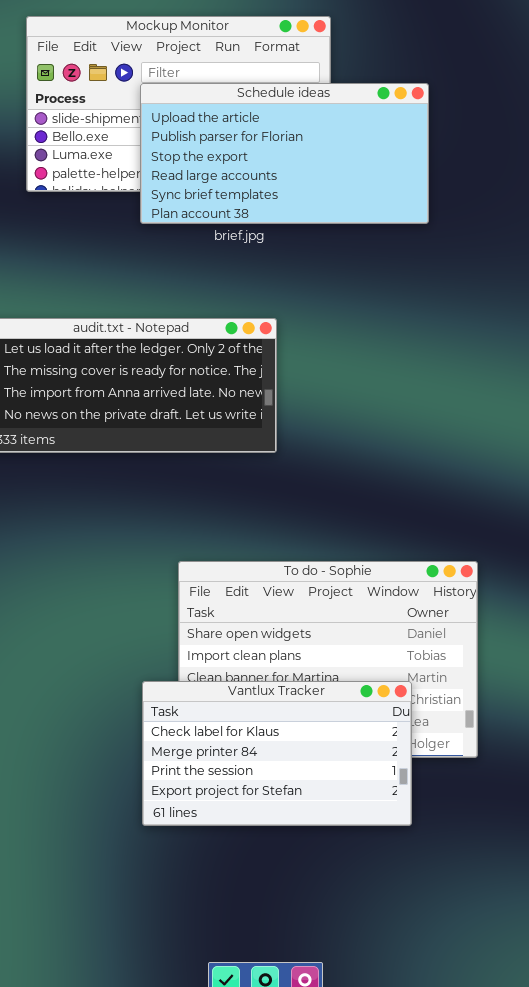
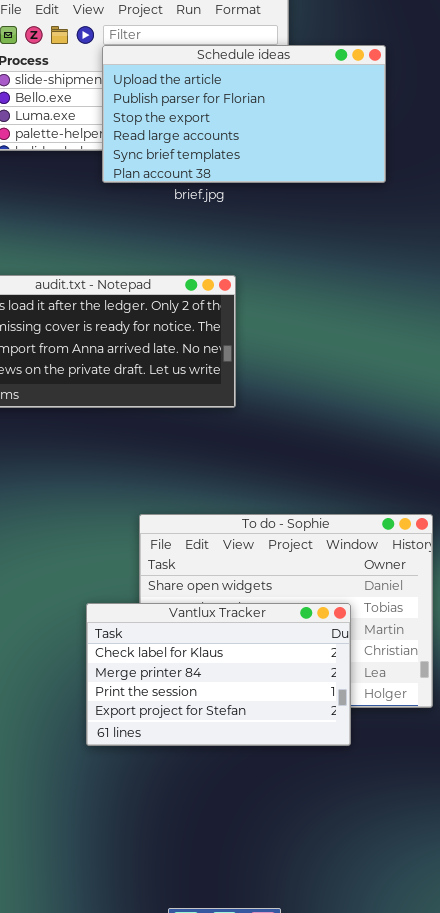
Vantlux Tracker: [142,681,412,826] -> [86,603,351,746], moved

